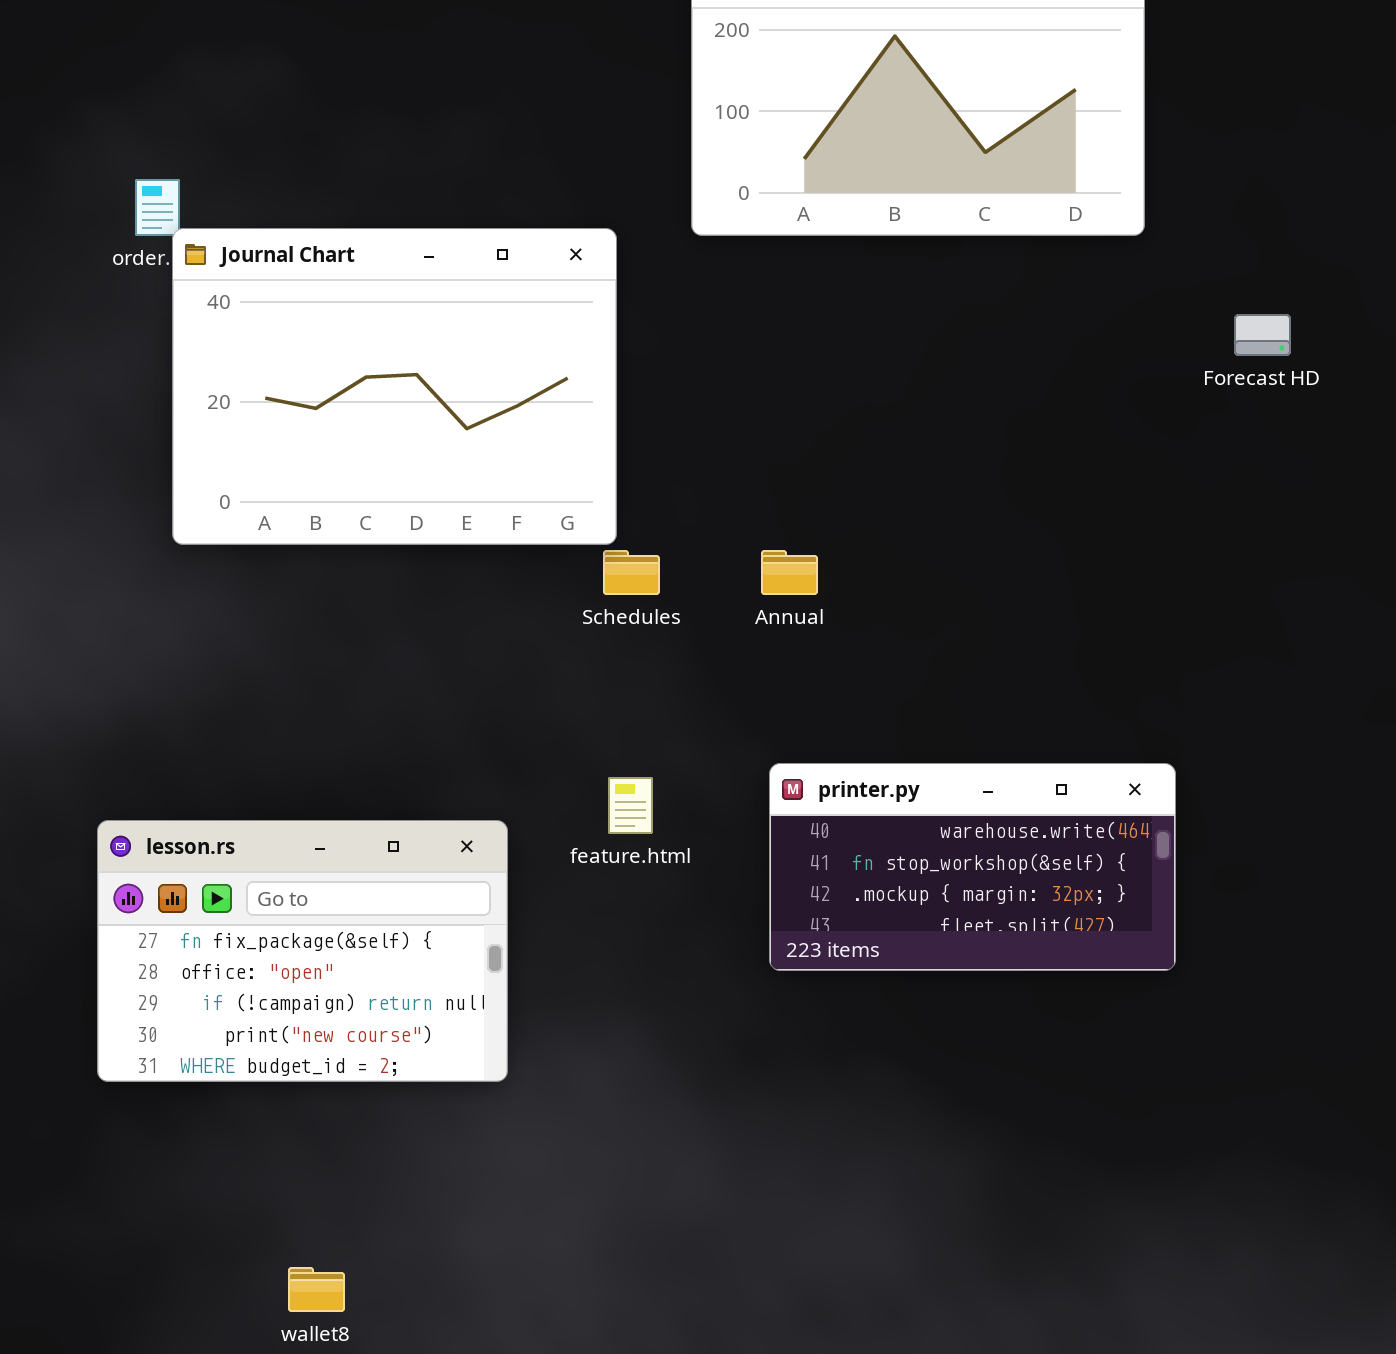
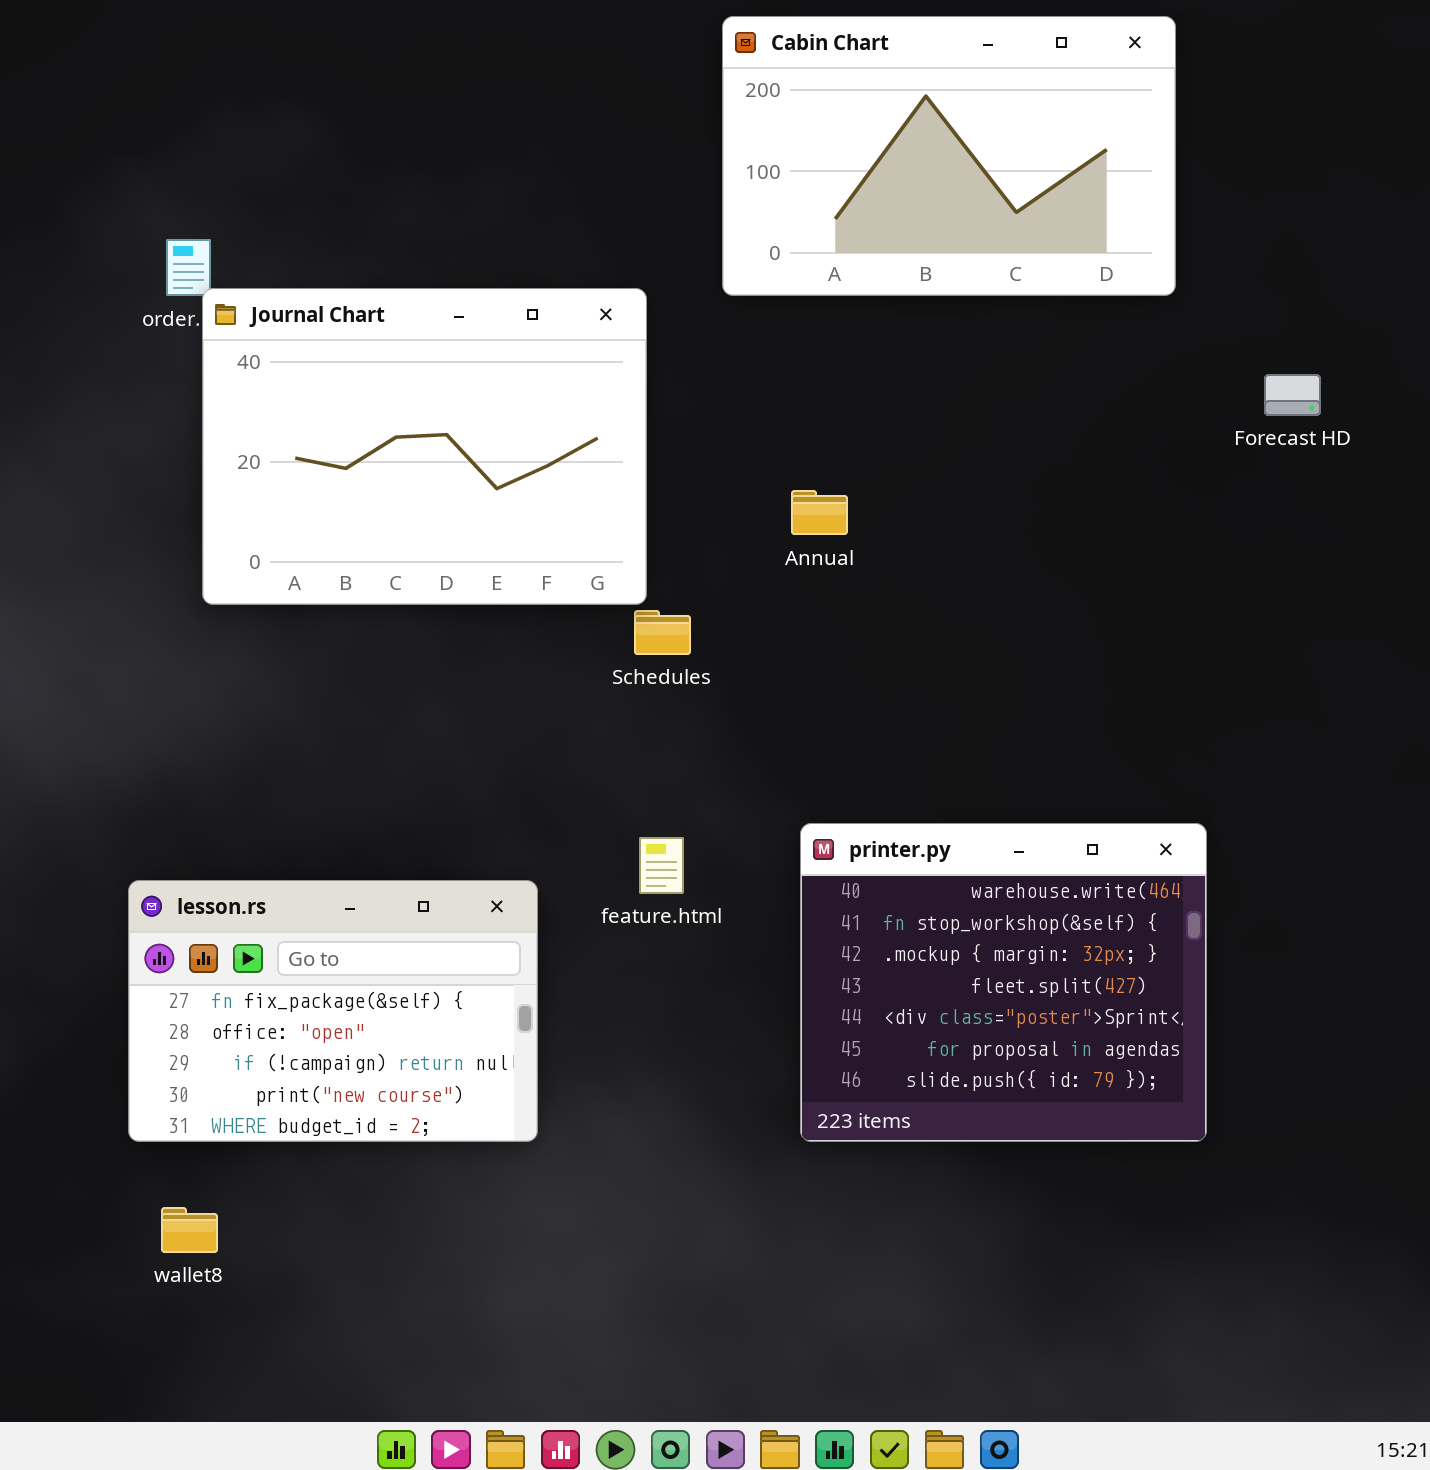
Annual: [761,550,818,595] -> [791,490,848,535], moved
printer.py: [769,763,1176,971] -> [800,823,1207,1142], resized
wallet8: [288,1267,345,1312] -> [161,1207,218,1253], moved

